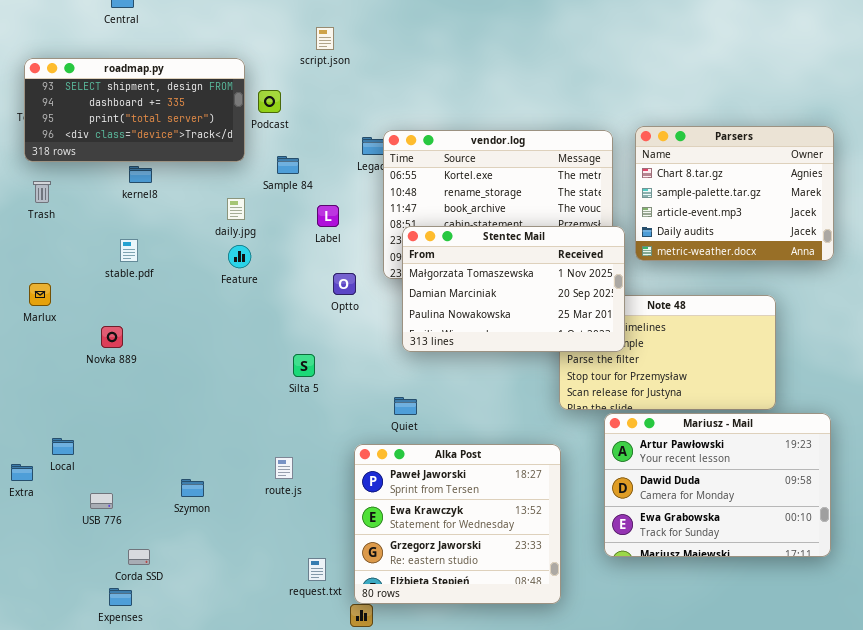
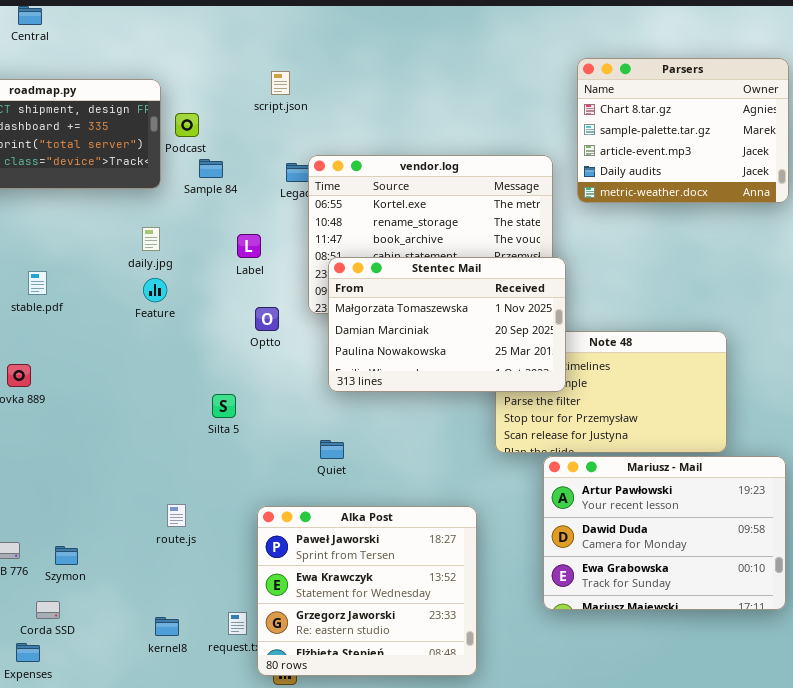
script.json: [316,27,334,50] -> [271,71,290,95], moved
Parsers: [635,126,834,261] -> [577,58,789,203], moved
Sample 84: [277,156,299,174] -> [199,159,223,178], moved
kernel8: [129,166,152,183] -> [155,617,179,636], moved
Alka Post: [354,444,561,604] -> [257,506,477,676], moved
route.js: [275,457,293,479] -> [167,504,186,527], moved
Szymon: [181,479,204,497] -> [55,546,78,565], moved

